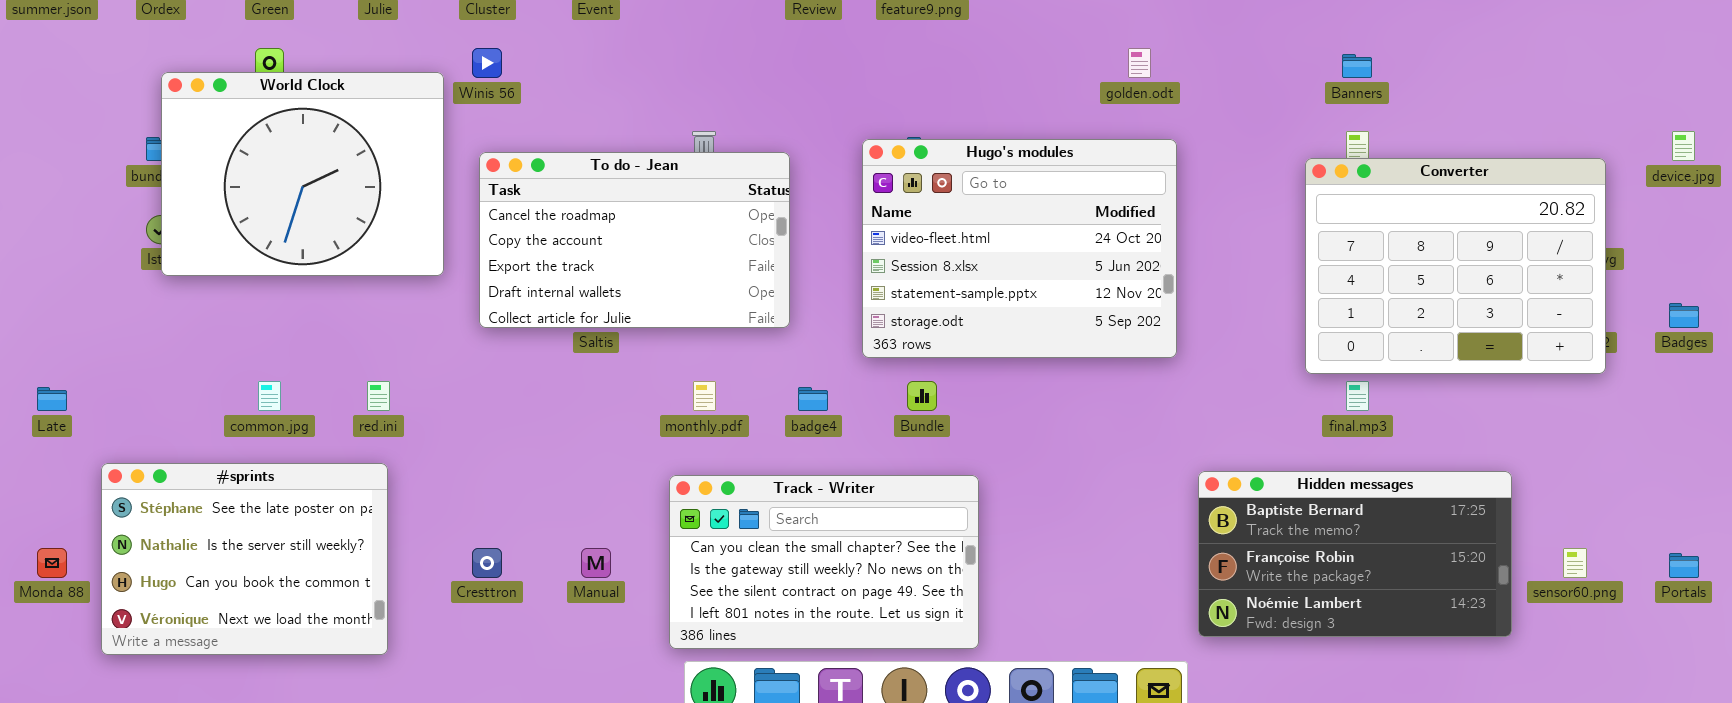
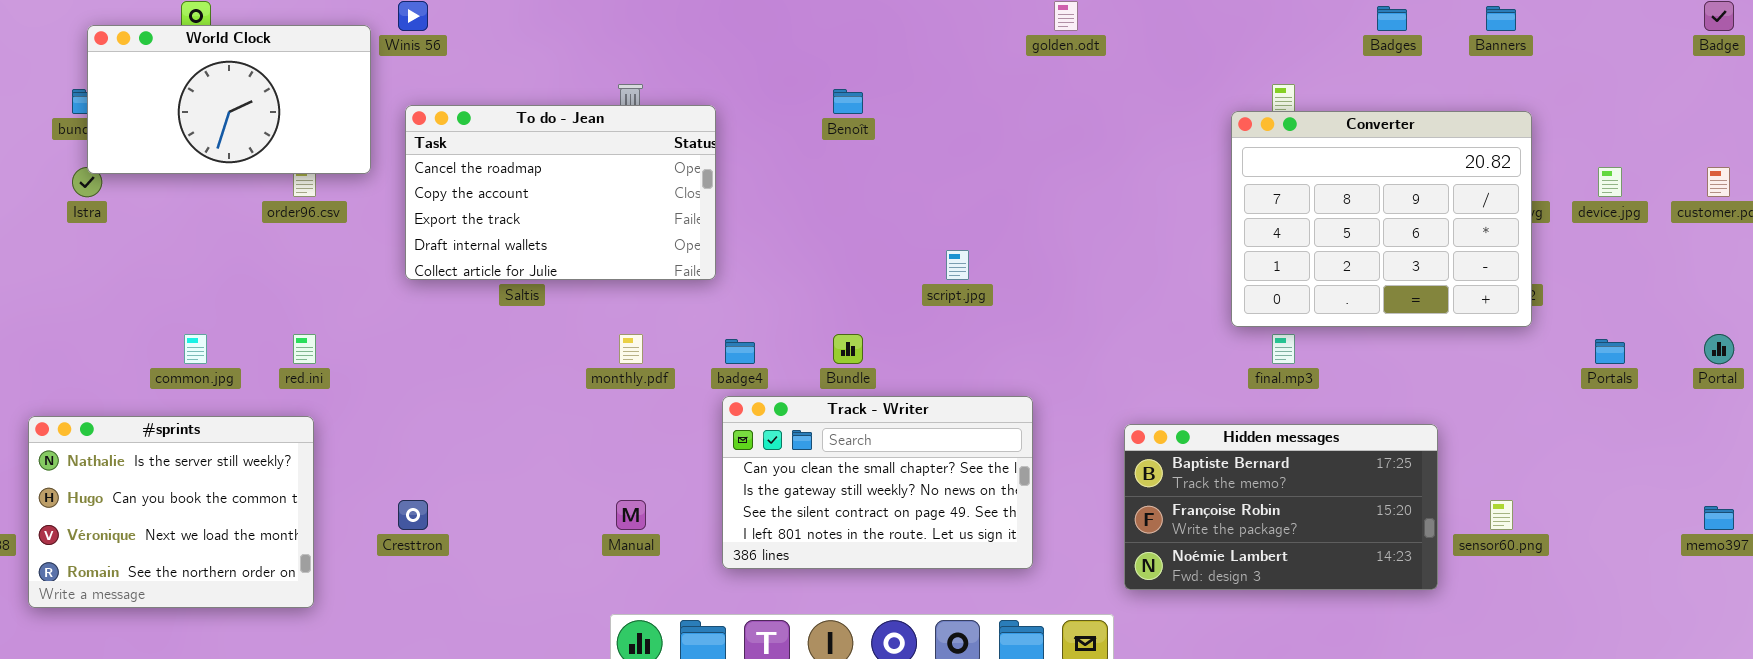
Banners: [1342,54,1372,78] -> [1486,6,1516,31], moved
World Clock: [161,72,444,276] -> [87,25,371,174], resized
device.jpg: [1672,131,1695,161] -> [1598,167,1622,197], moved
Hugo's modules: [862,139,1177,358] -> none, closed
Badges: [1669,303,1699,328] -> [1377,6,1407,31], moved
#sprints: [101,463,388,655] -> [28,416,314,608], scrolled down 1 row
Track - Writer: [669,475,979,649] -> [722,396,1033,569], moved
Manual: [581,548,611,578] -> [616,500,646,530], moved
Portals: [1669,553,1699,578] -> [1595,339,1625,364], moved

